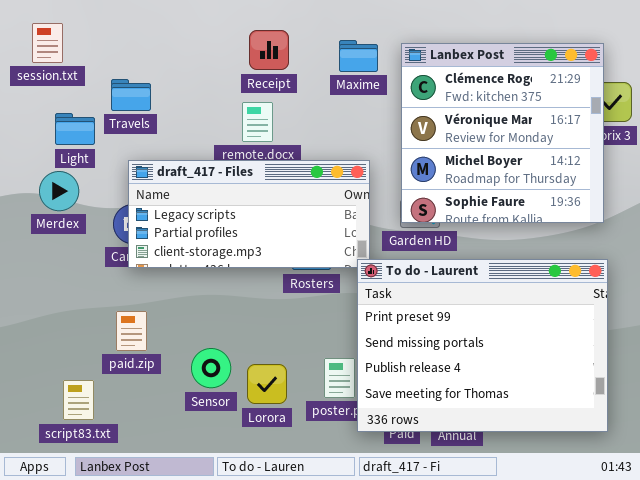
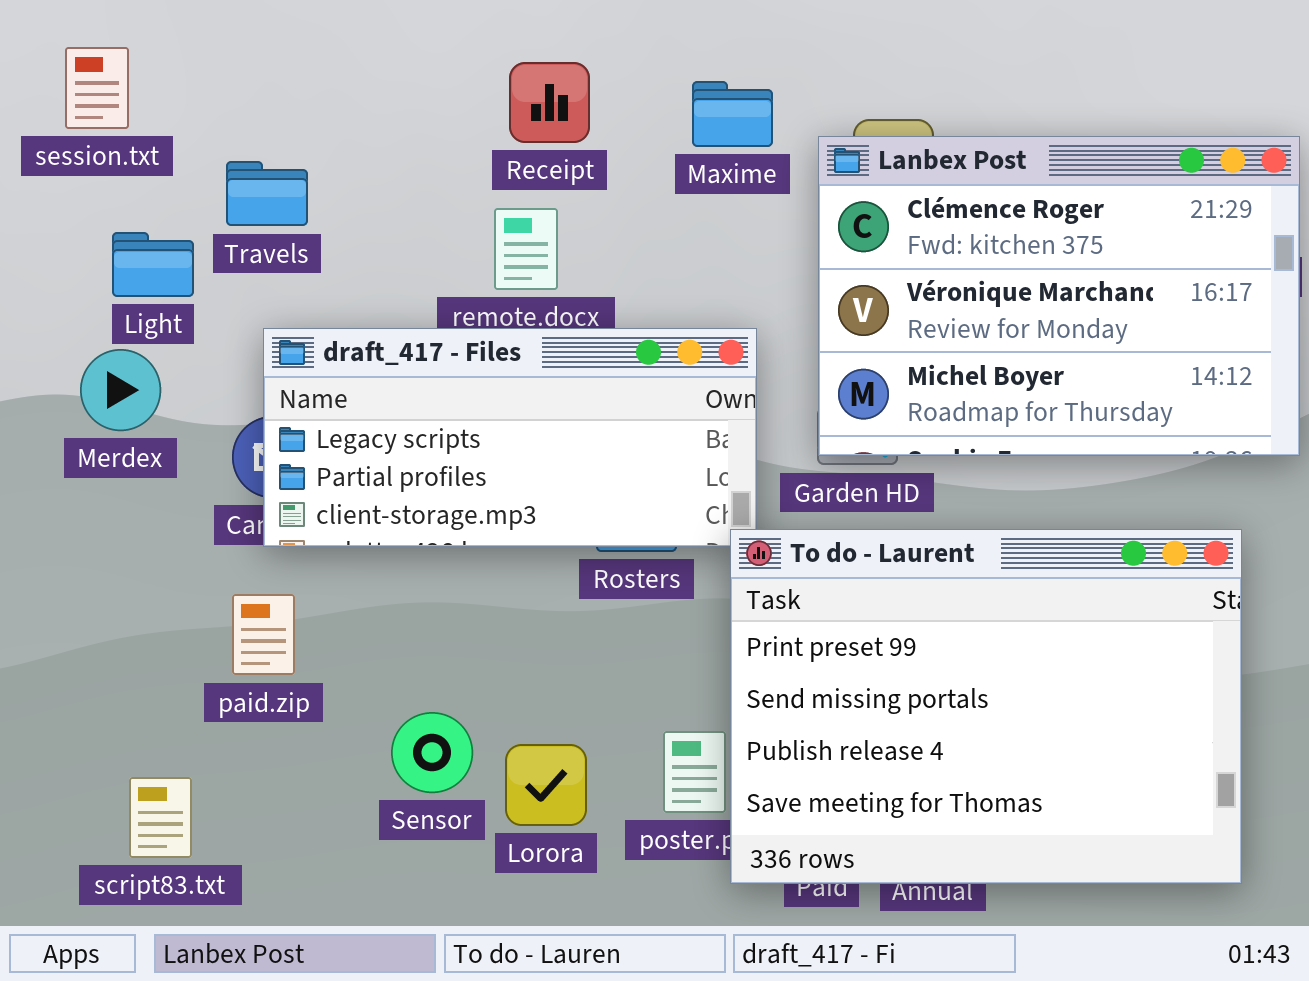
Lanbex Post: [401,43,604,223] -> [818,136,1300,456], resized
paid.zip: [116,311,147,351] -> [232,594,295,675], moved

